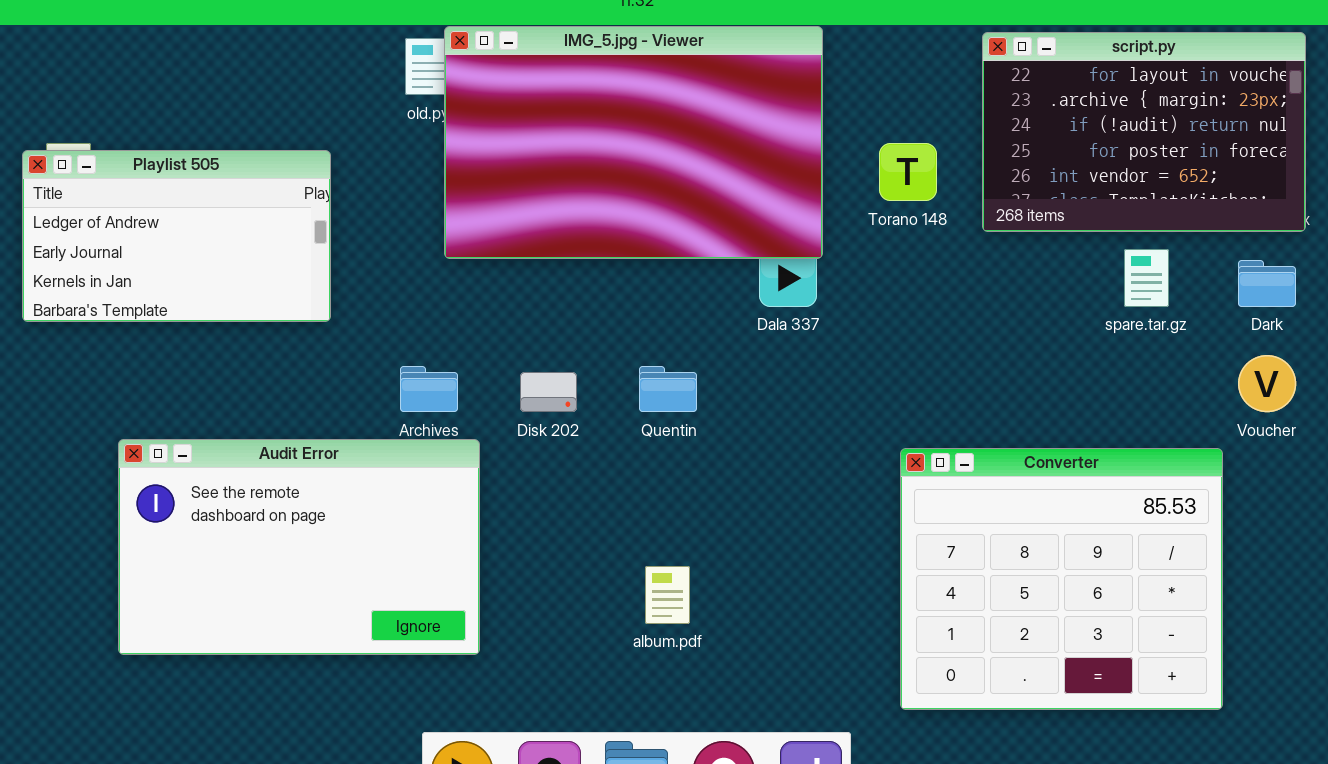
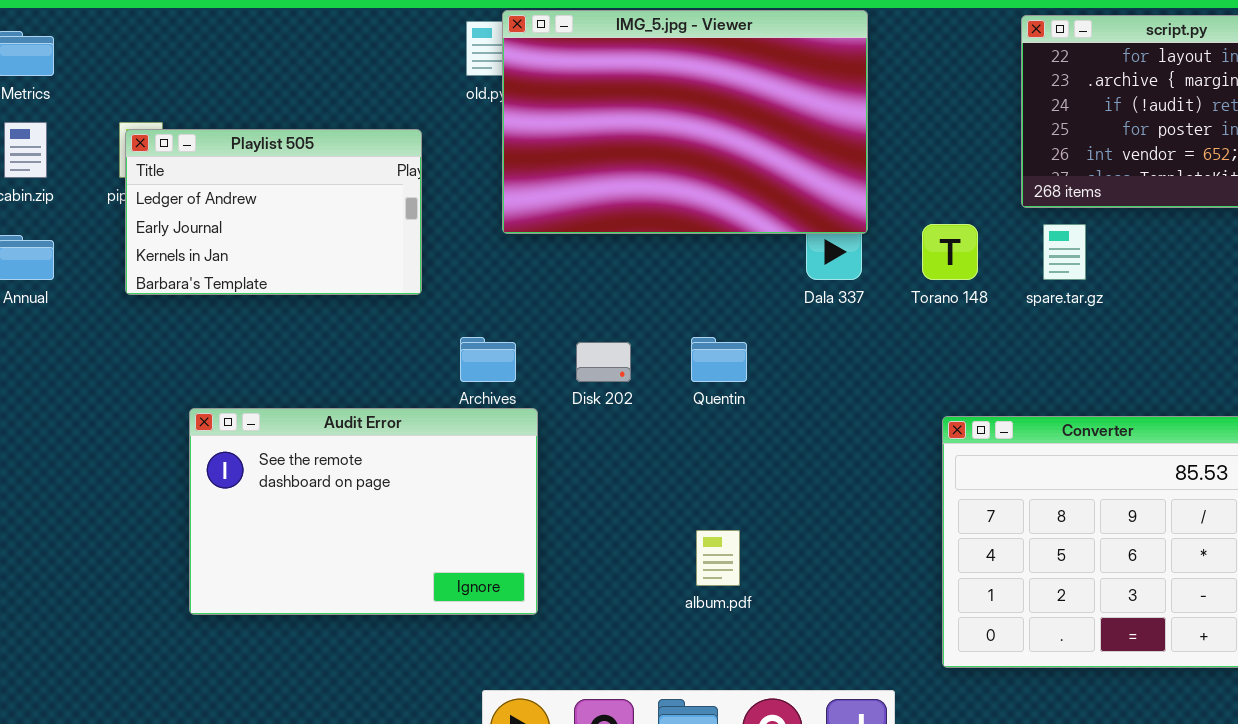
Torano 148: [879,143,937,201] -> [922,224,978,280], moved
Playlist 505: [22,150,331,322] -> [125,129,422,295], moved
spare.tar.gz: [1124,249,1169,307] -> [1043,224,1086,280], moved

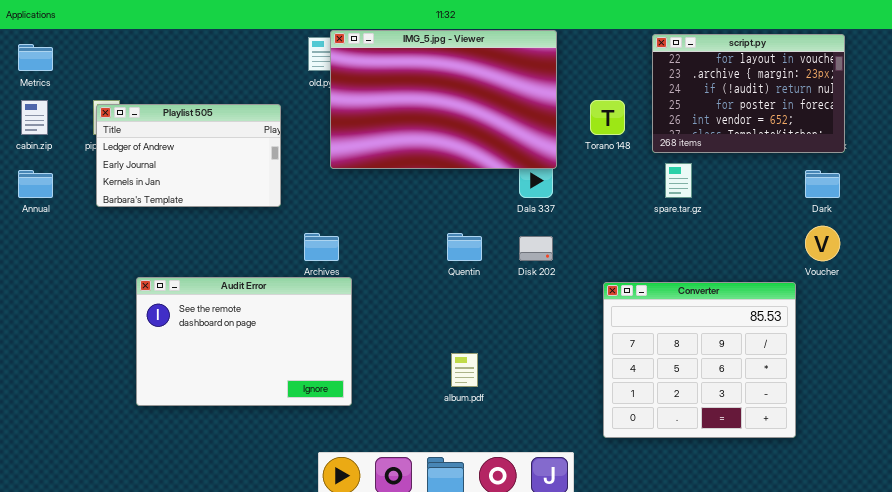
Torano 148: [922,224,978,280] -> [590,100,625,135], moved
Disk 202: [576,342,631,382] -> [519,236,553,261], moved

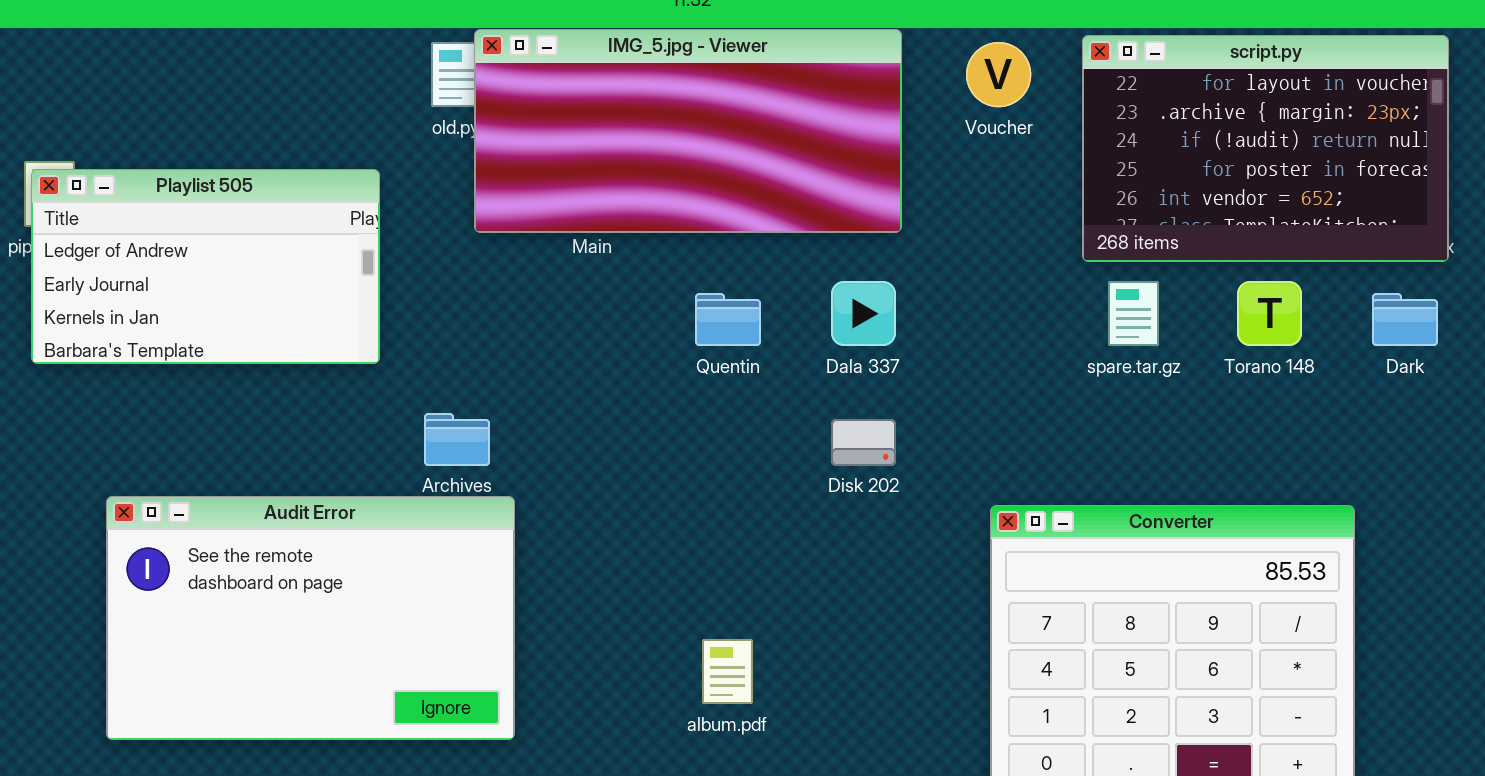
IMG_5.jpg - Viewer: [330,30,557,169] -> [474,29,902,233], resized
Torano 148: [590,100,625,135] -> [1237,281,1302,346], moved
Voucher: [805,226,840,261] -> [966,42,1031,107], moved
Quentin: [447,233,482,261] -> [695,293,761,346], moved

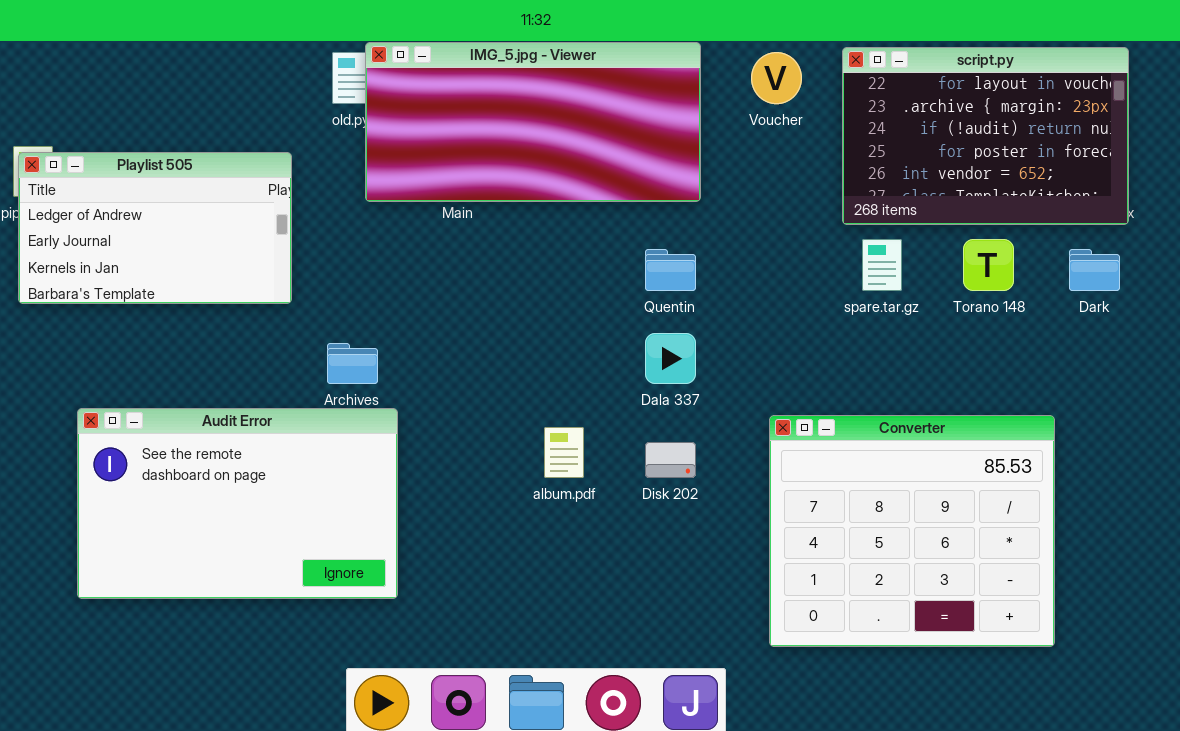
Dala 337: [831,281,896,346] -> [645,333,696,384], moved
Quentin: [695,293,761,346] -> [645,249,696,291], moved
Disk 202: [831,419,896,466] -> [645,442,696,478], moved
album.pdf: [702,639,753,704] -> [544,427,584,478], moved

